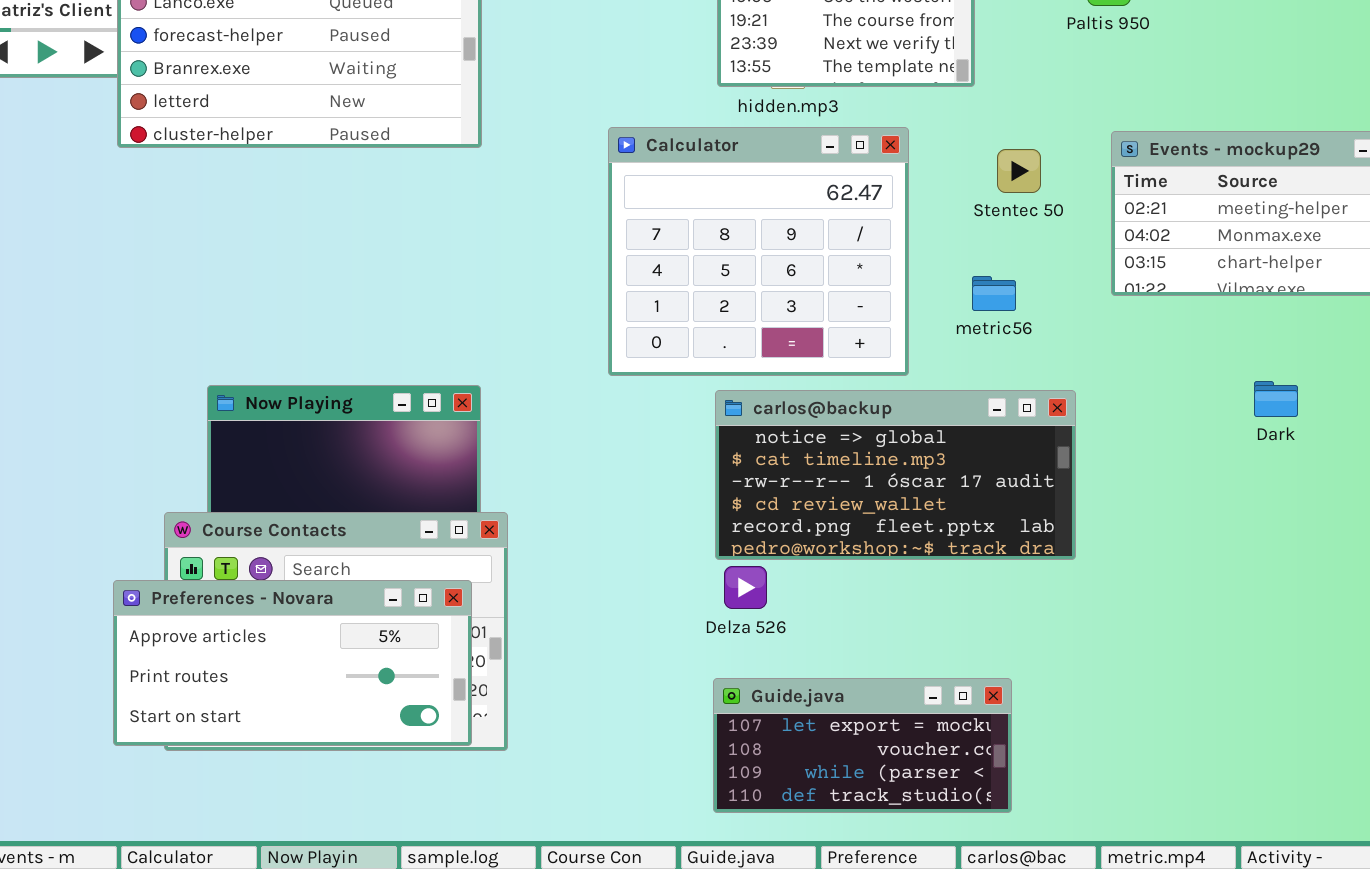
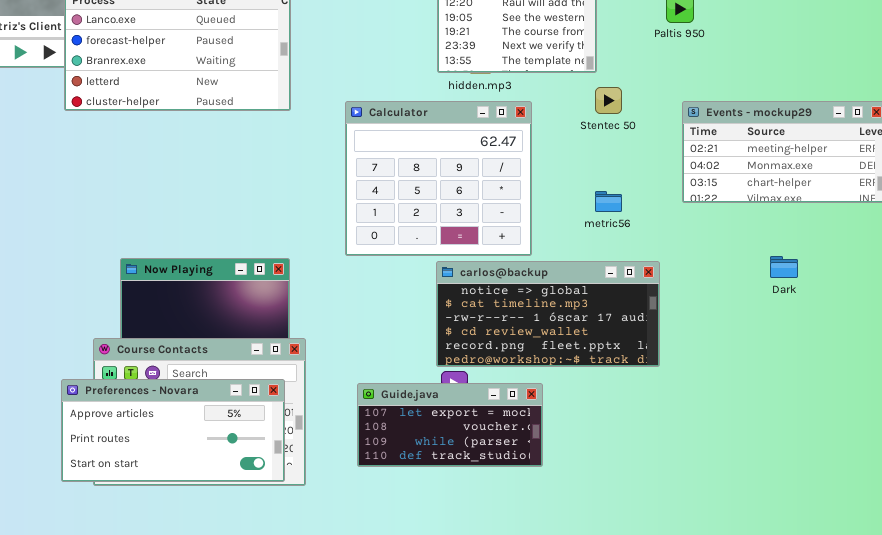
Calculator: [608,127,909,376] -> [345,101,532,256], moved
Stentec 50: [997,149,1041,193] -> [595,87,622,114], moved
Guide.java: [713,678,1012,813] -> [357,383,543,467], moved

